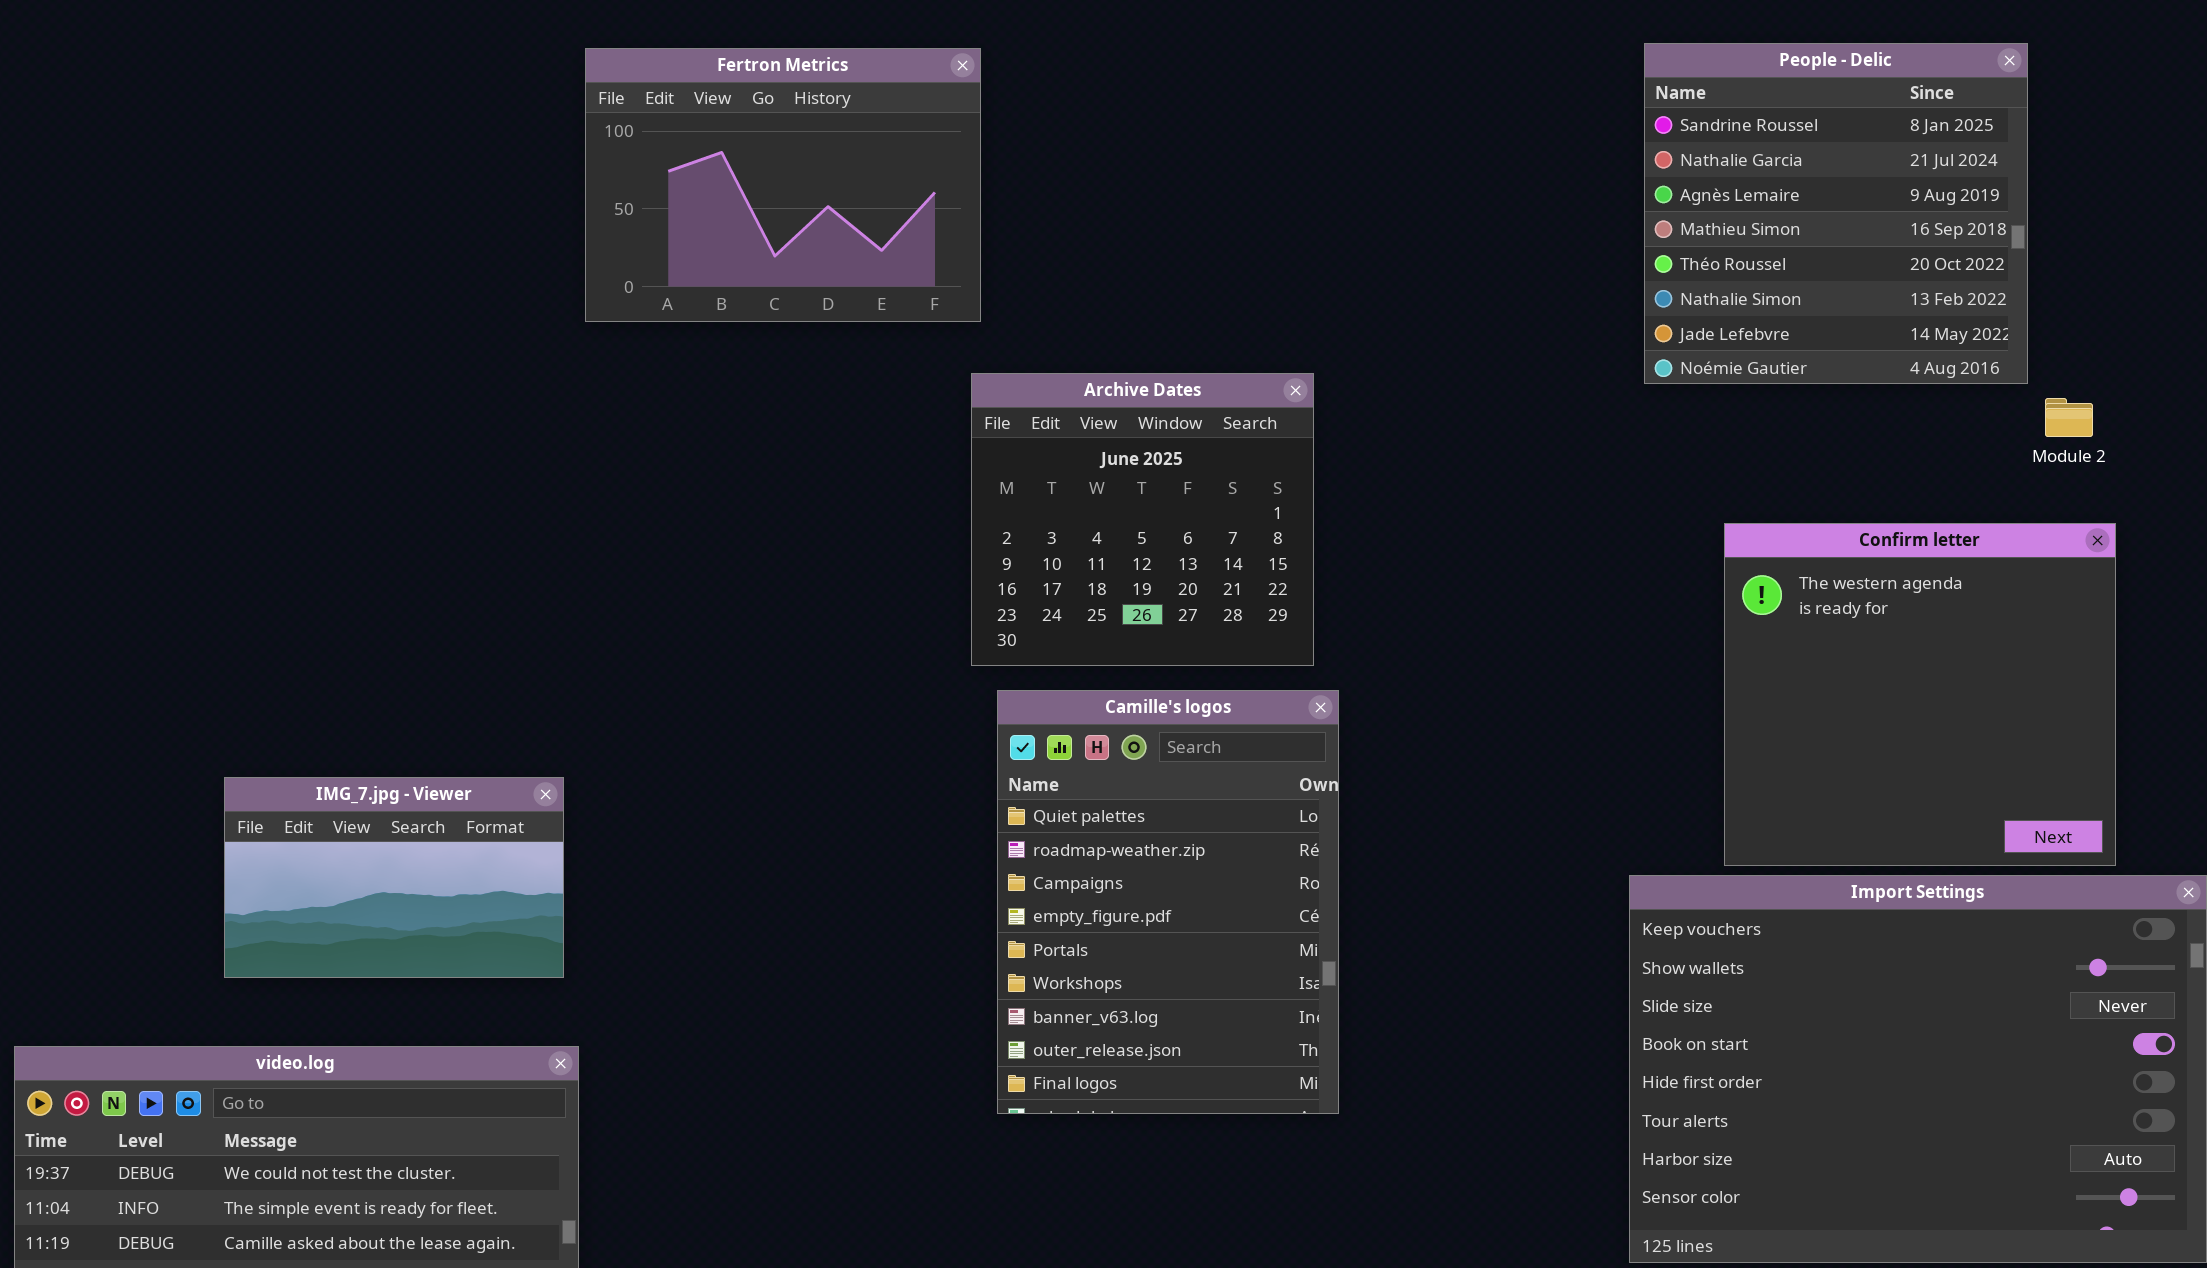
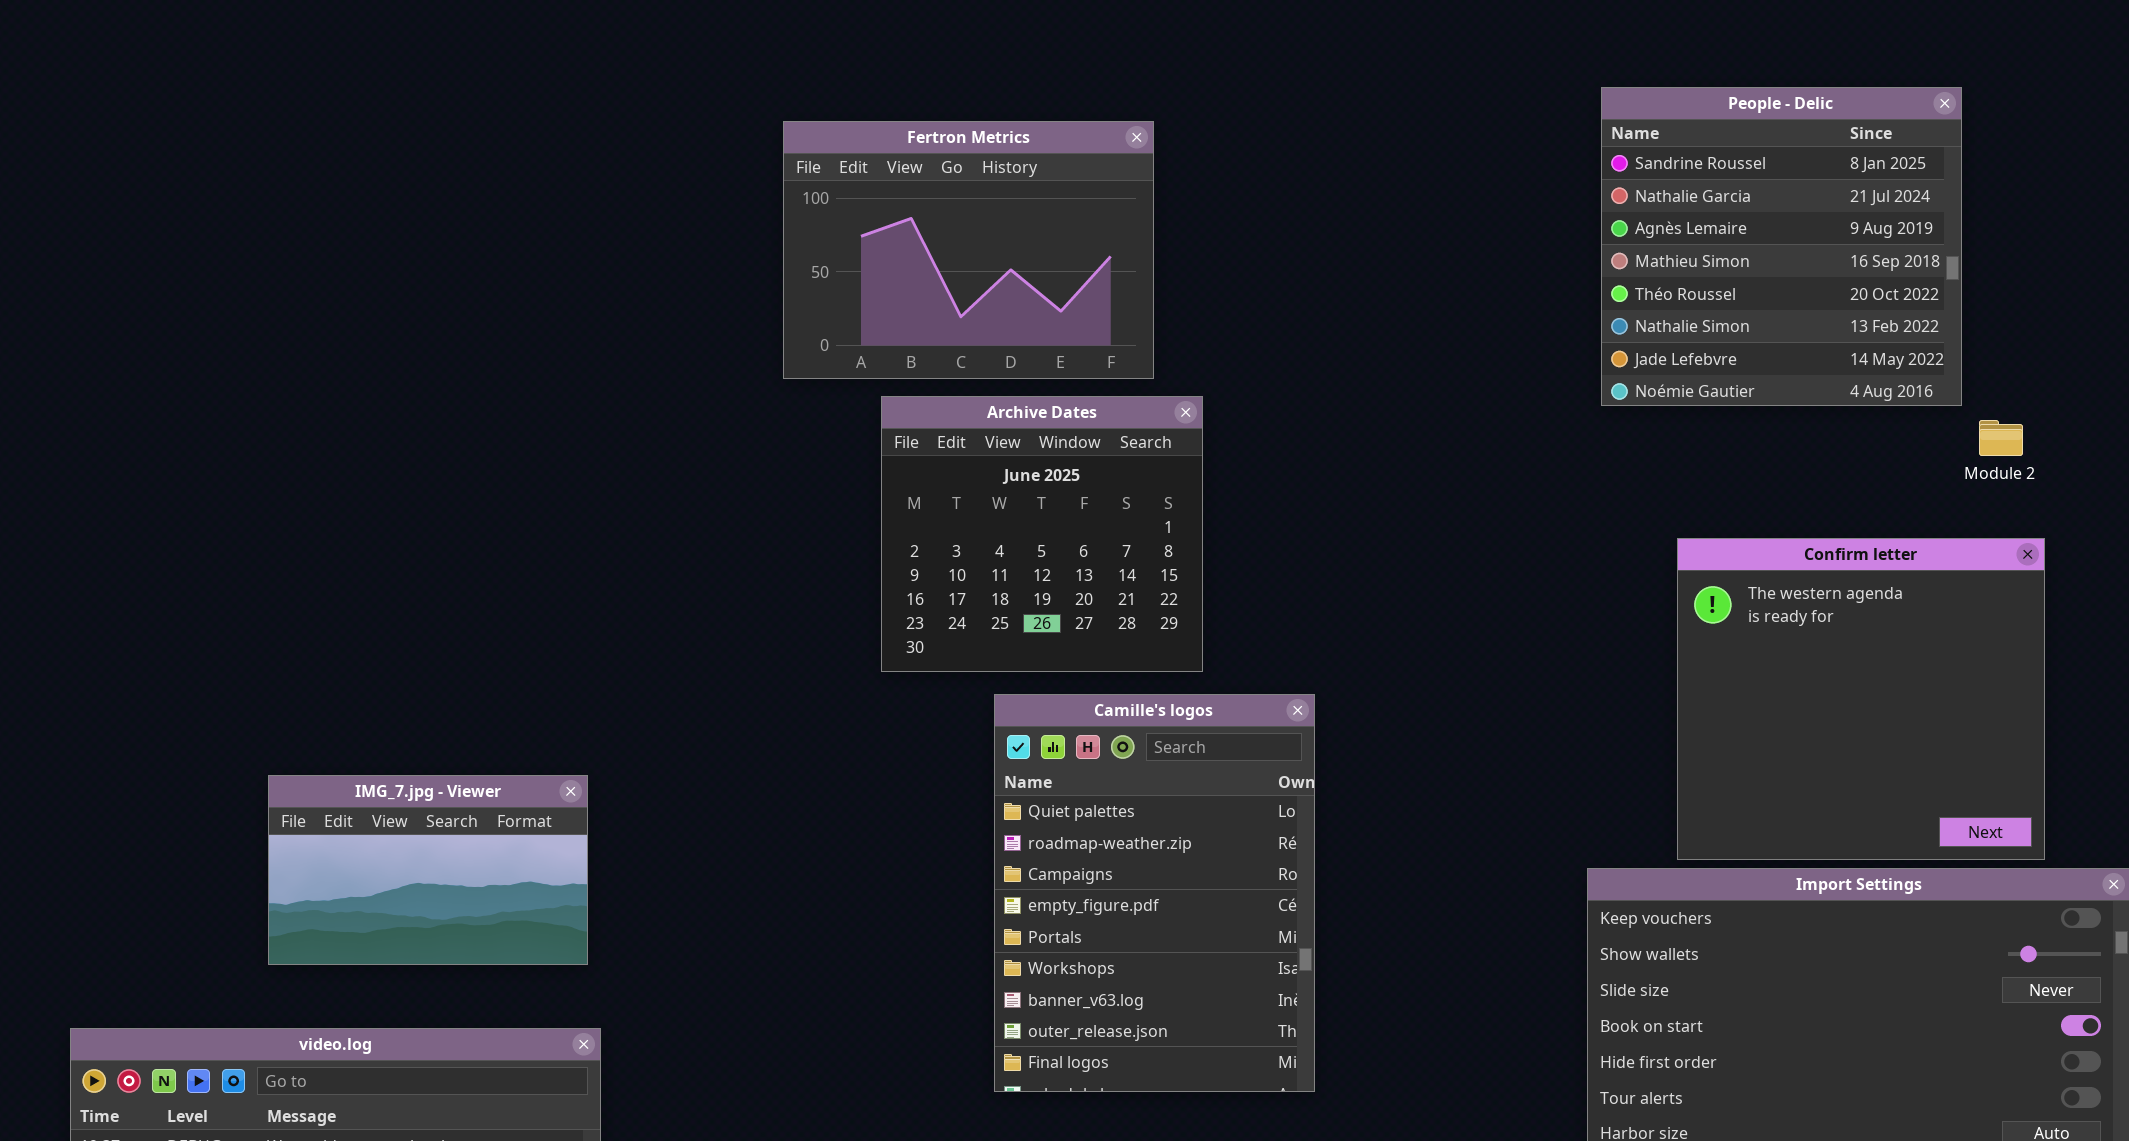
Fertron Metrics: [585,48,981,322] -> [783,121,1154,379], moved
Archive Dates: [971,373,1314,666] -> [881,396,1203,672], moved

